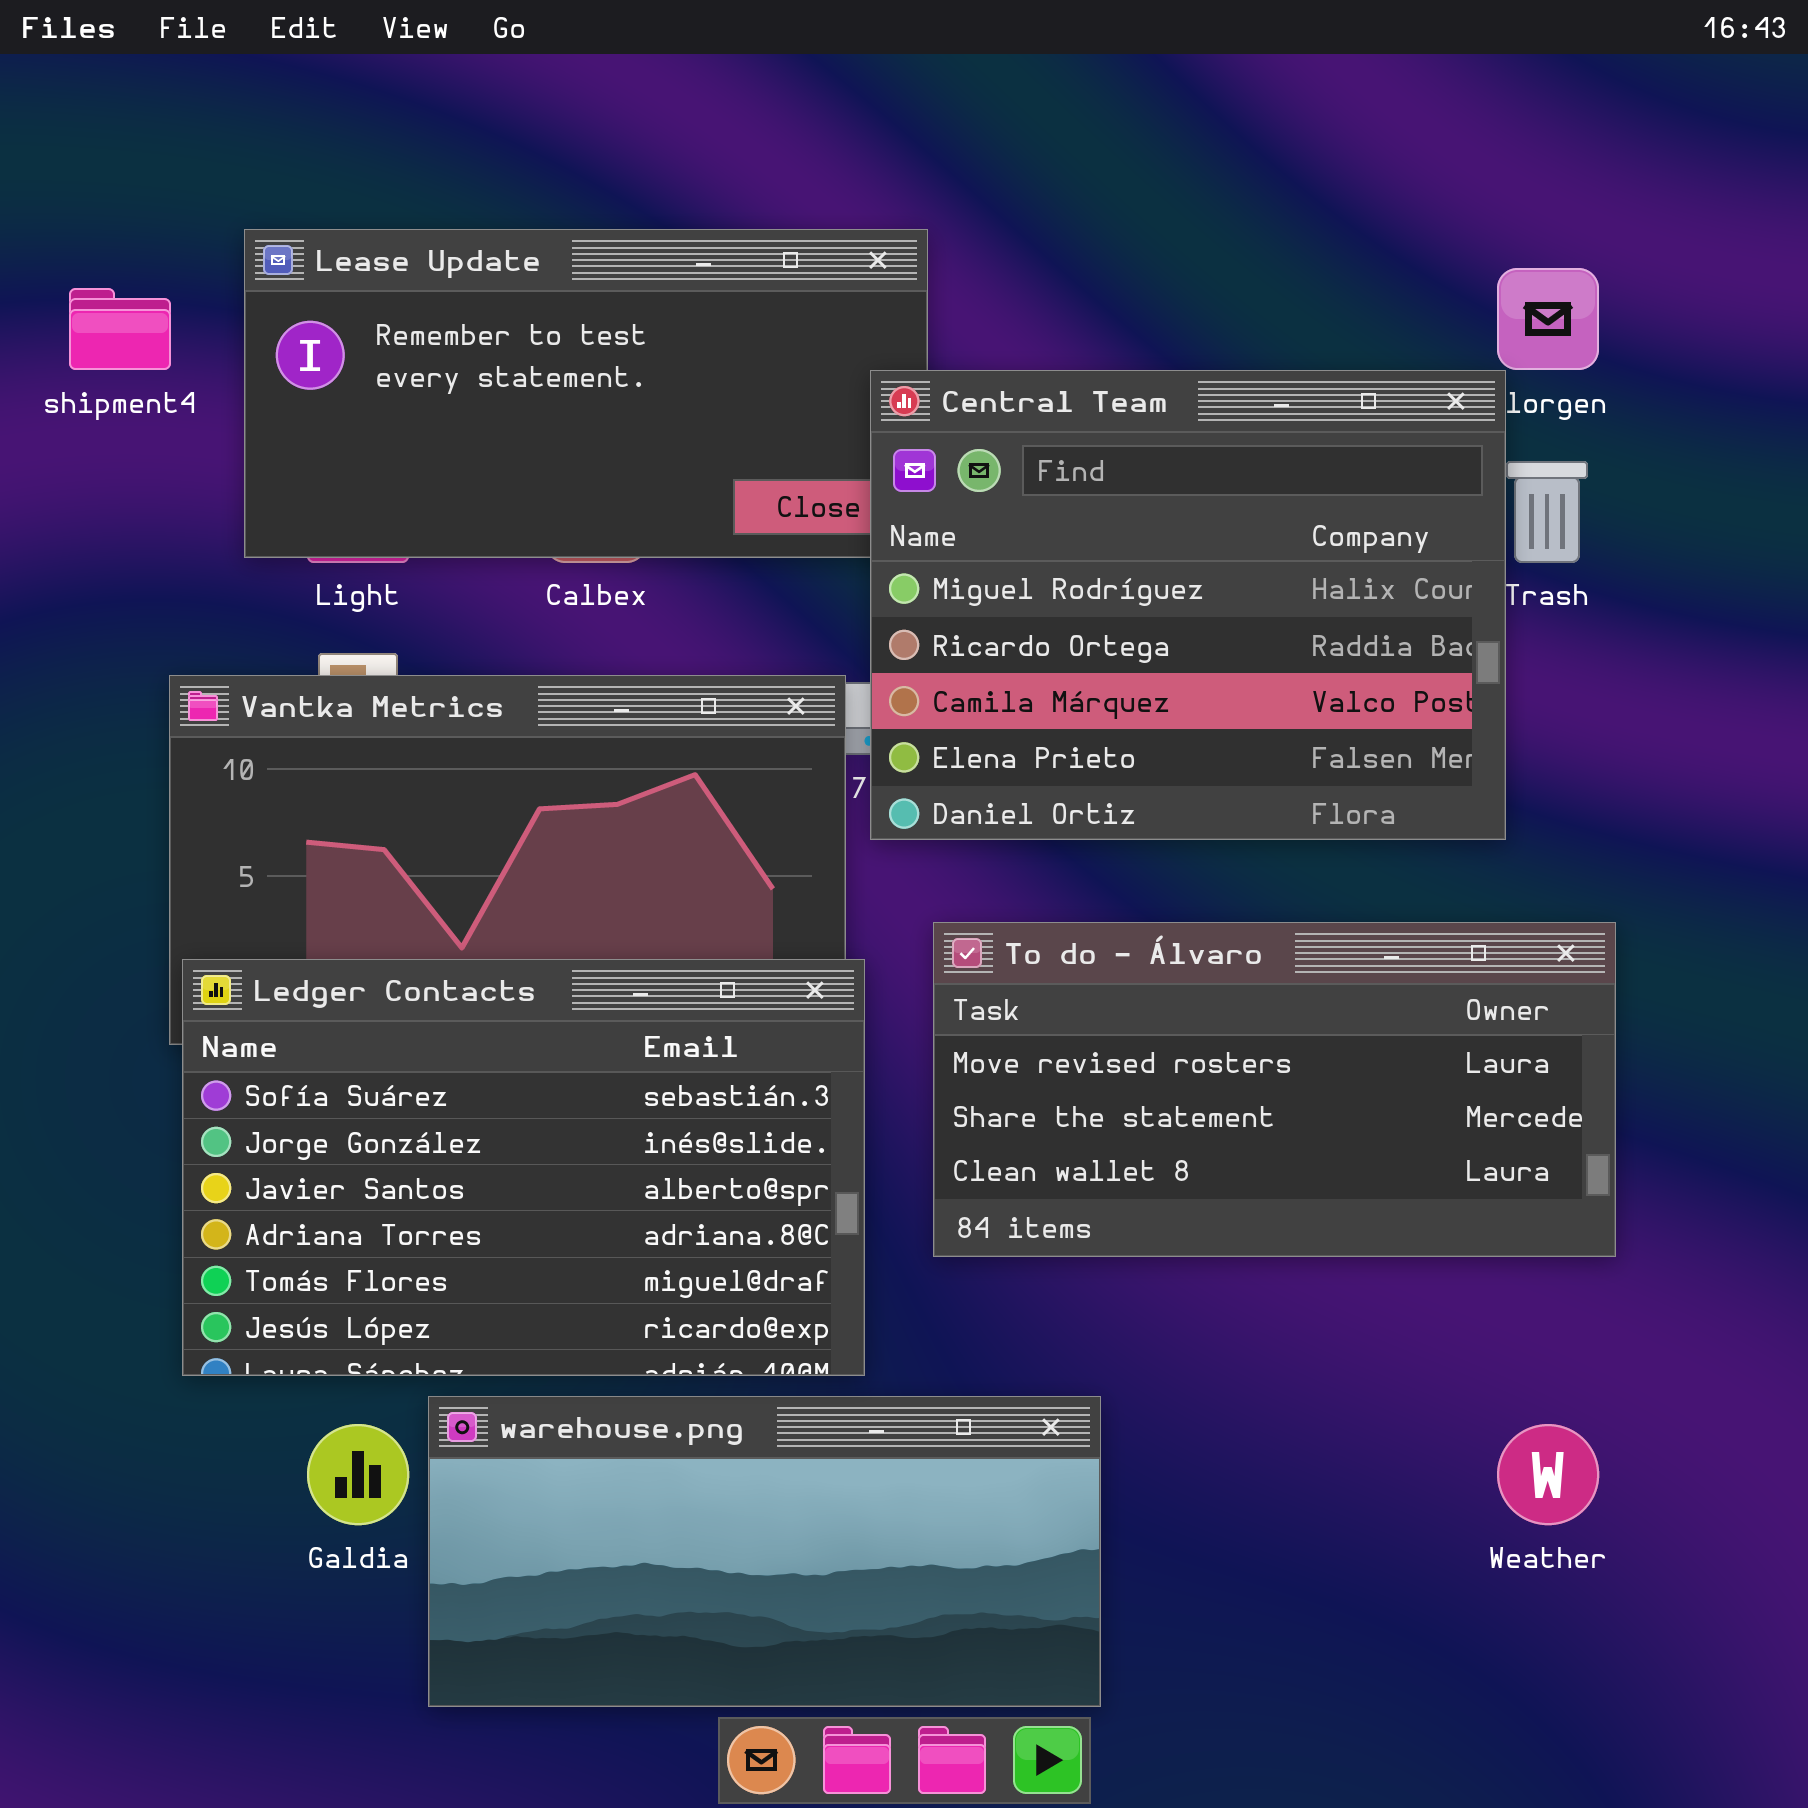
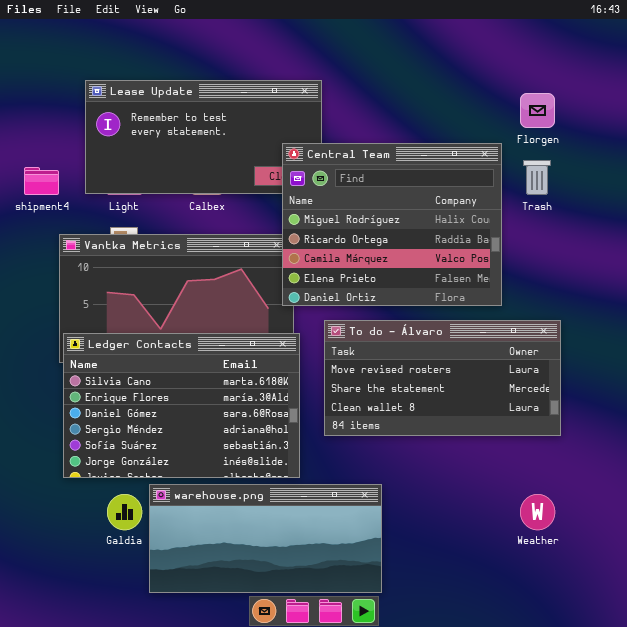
shipment4: [69,288,171,370] -> [24,167,59,195], moved
Central Team: [870,370,1506,840] -> [282,143,502,306], moved
Ledger Contacts: [182,959,865,1376] -> [63,333,300,478], scrolled up 4 rows

